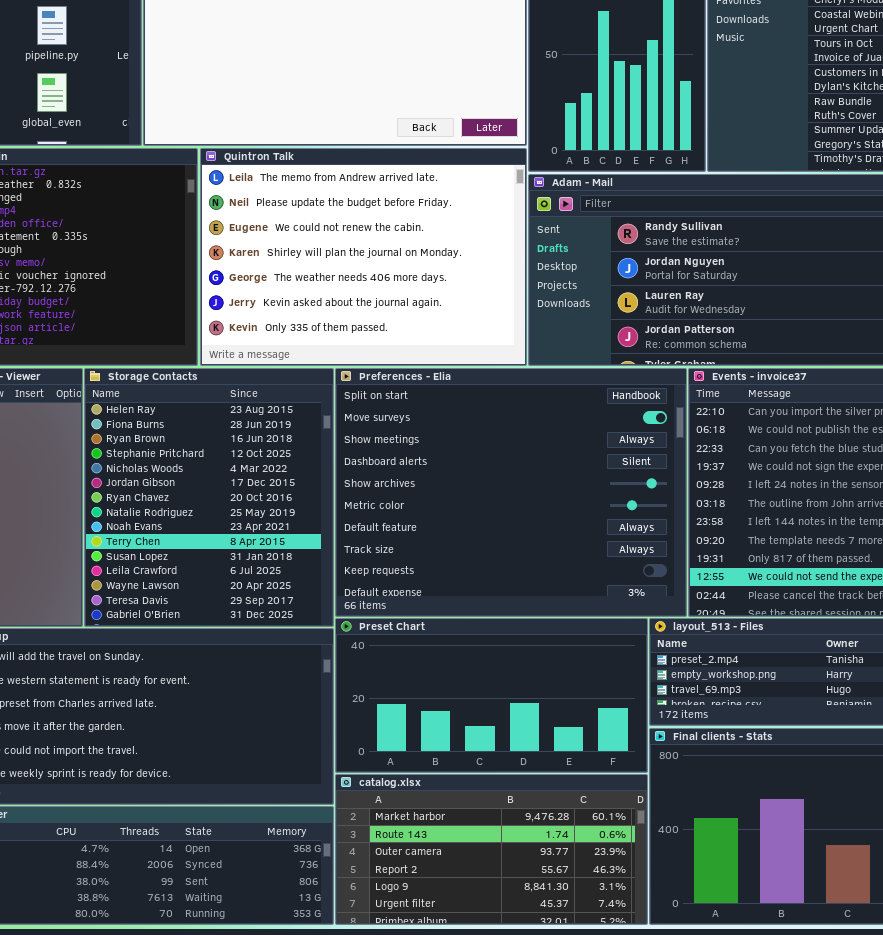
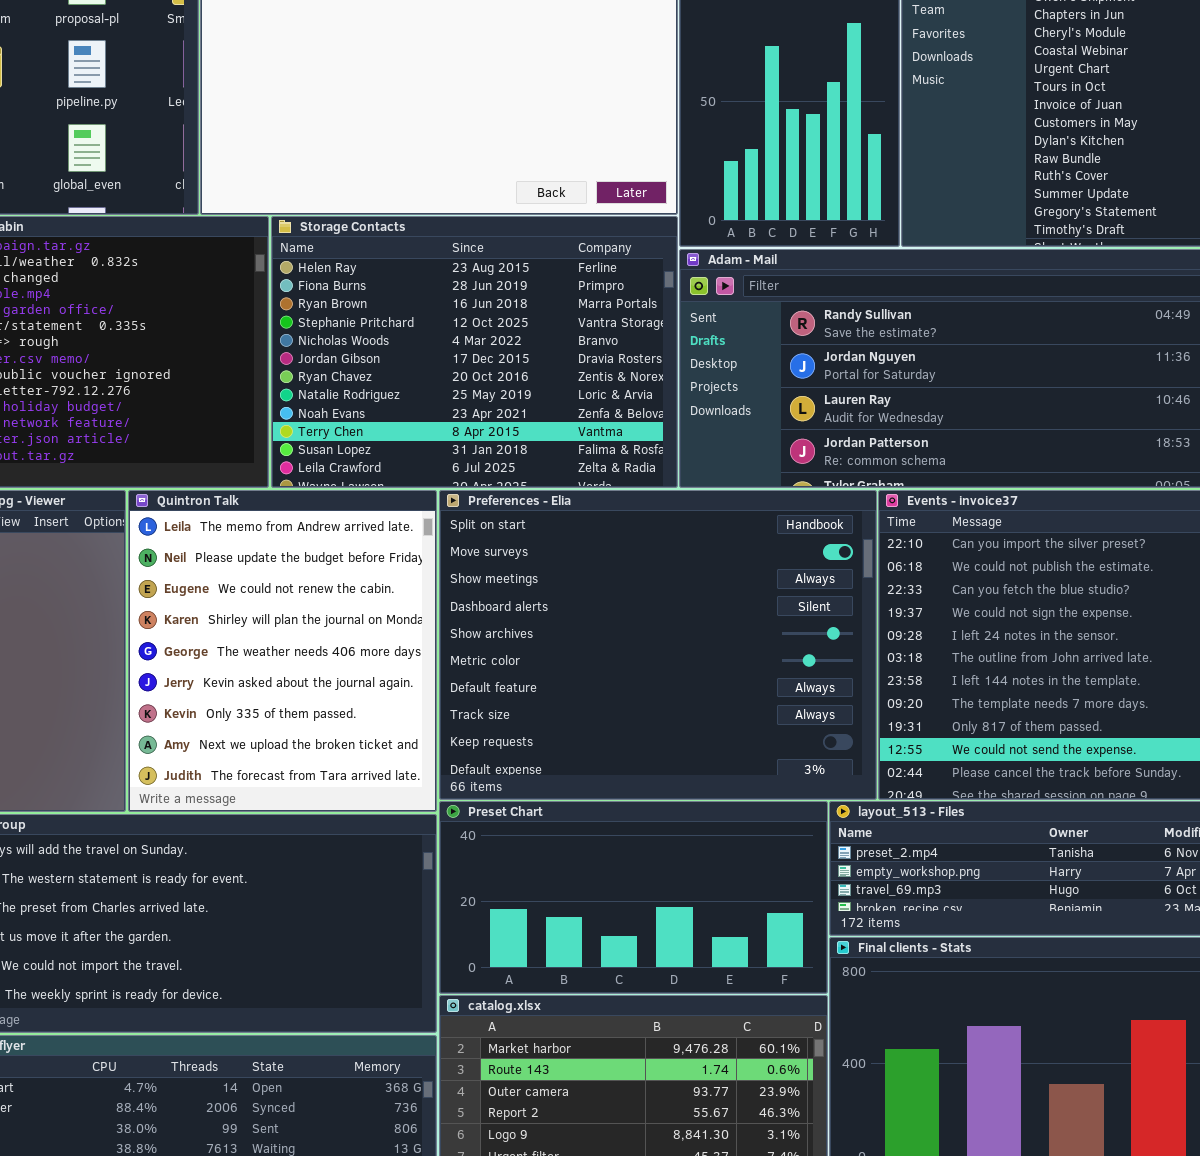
Quintron Talk: [200,148,527,366] -> [128,490,437,812], moved, resized
Storage Contacts: [84,368,334,627] -> [271,216,678,488], moved, resized

